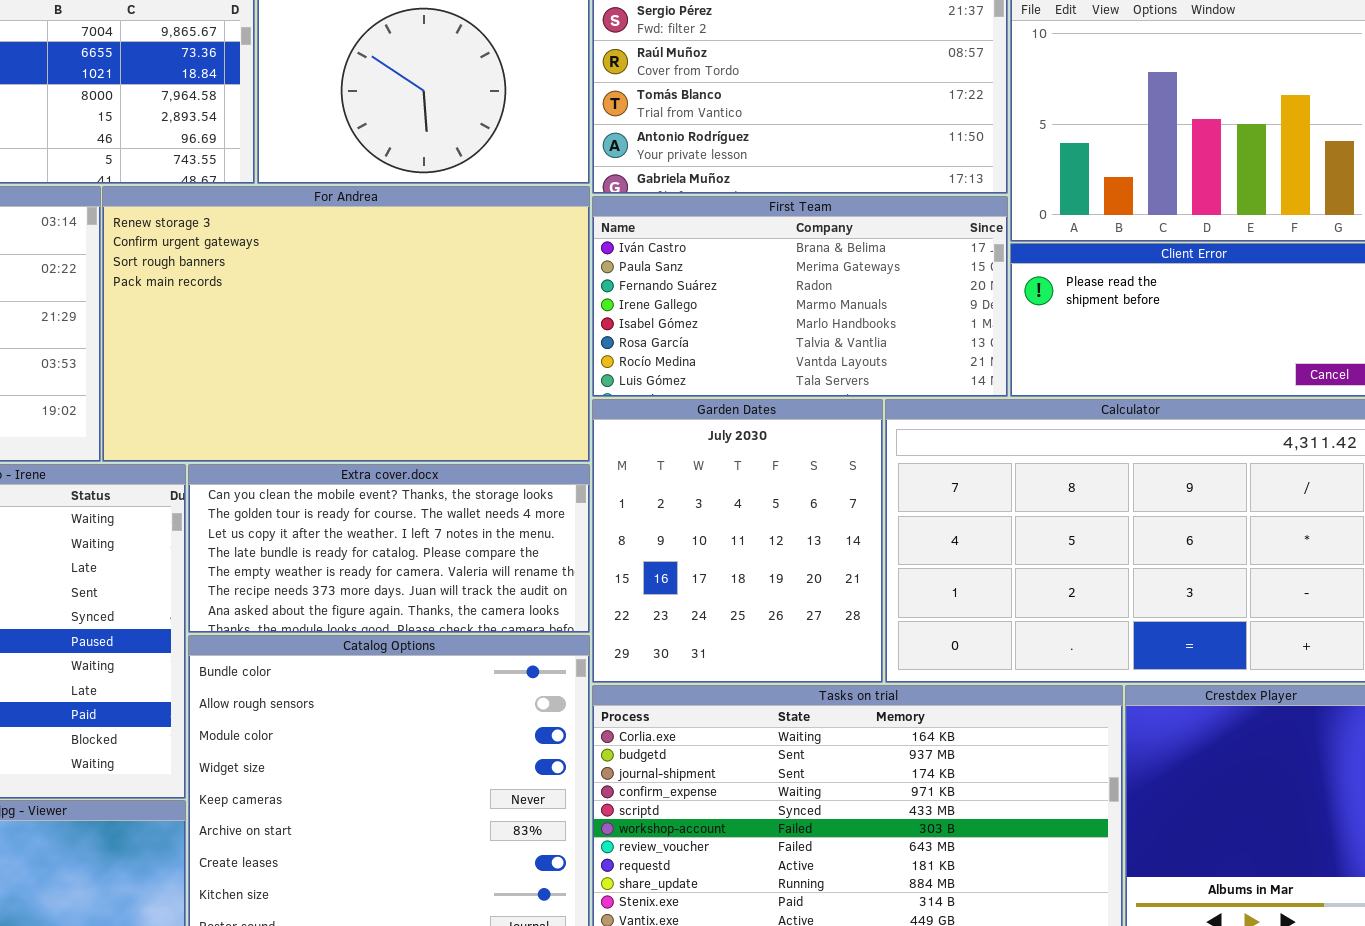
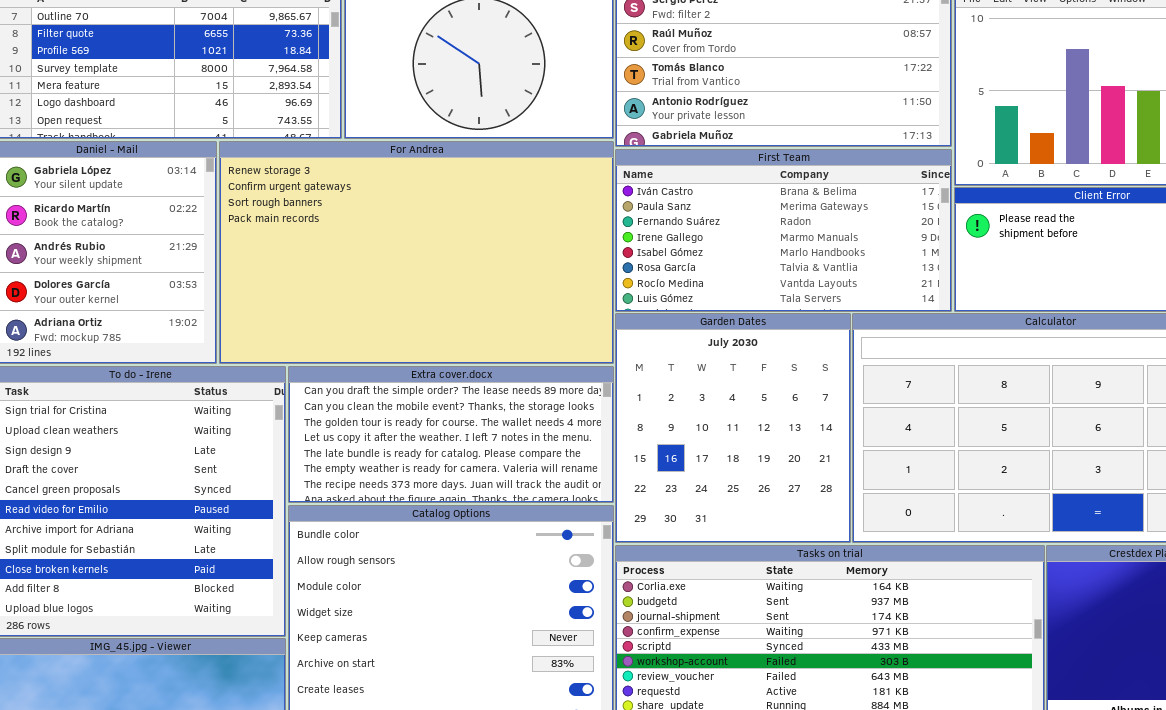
Extra cover.docx: [188,464,590,633] -> [288,366,614,503], scrolled up 1 row

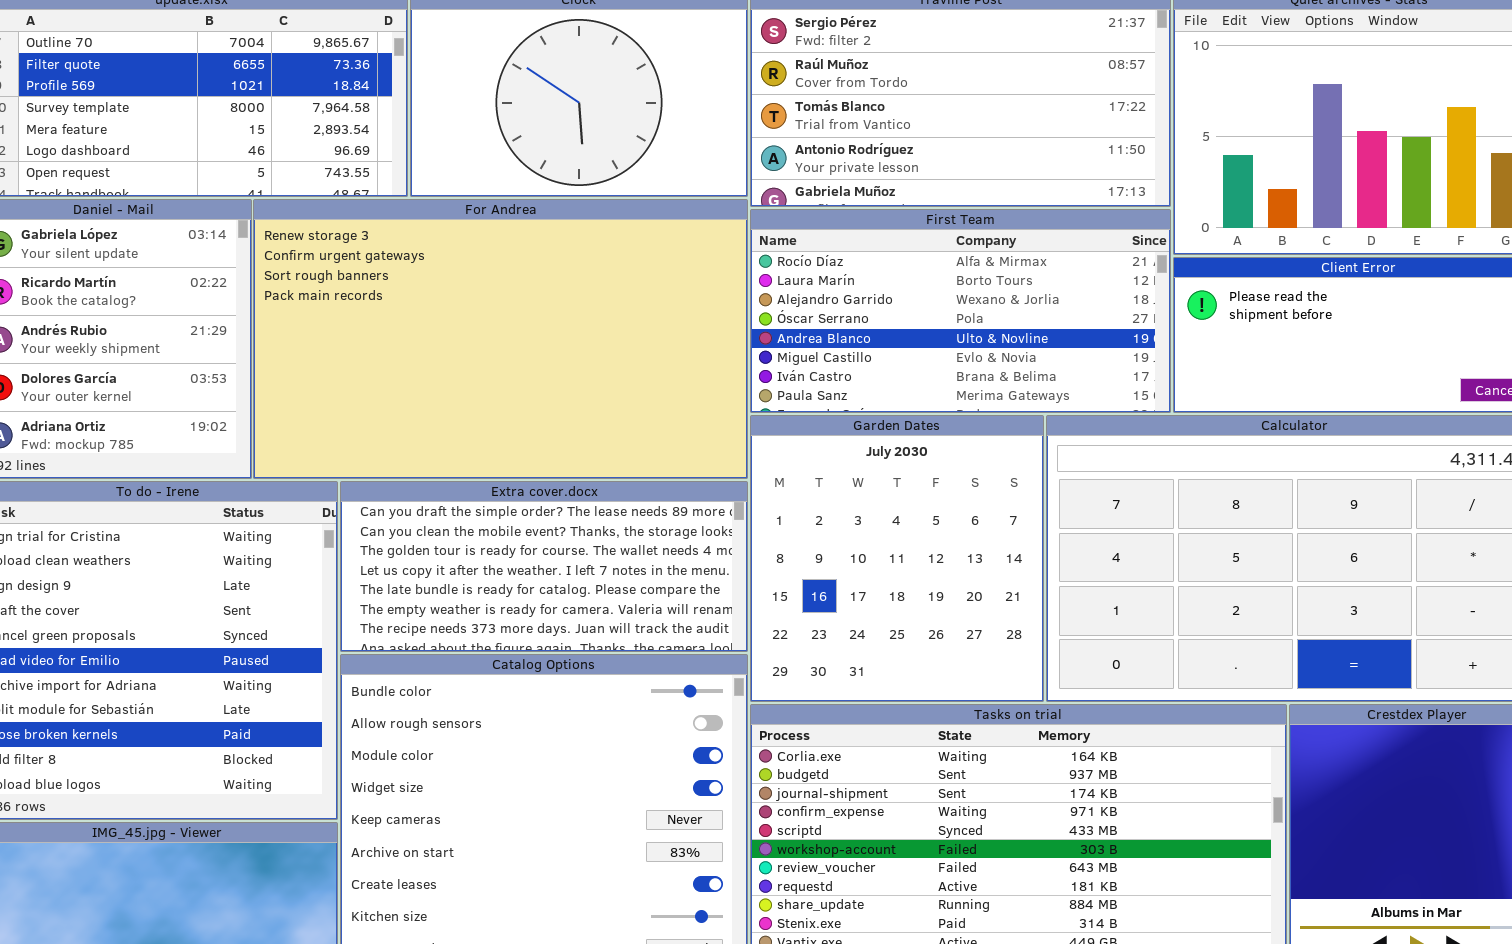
First Team: [615,149,952,312] -> [750,209,1171,413], scrolled up 6 rows

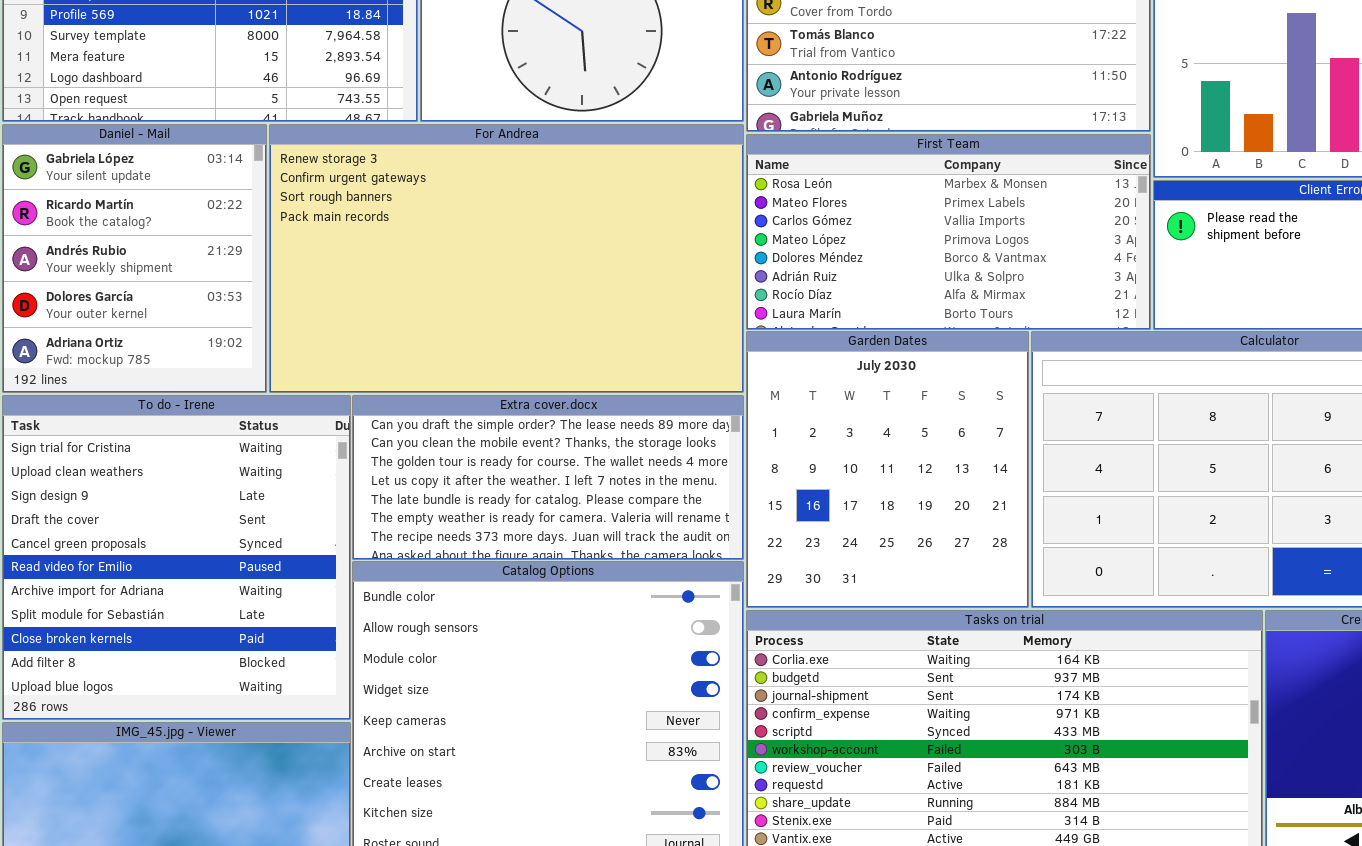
First Team: [750,209,1171,413] -> [746,134,1151,330], scrolled up 6 rows

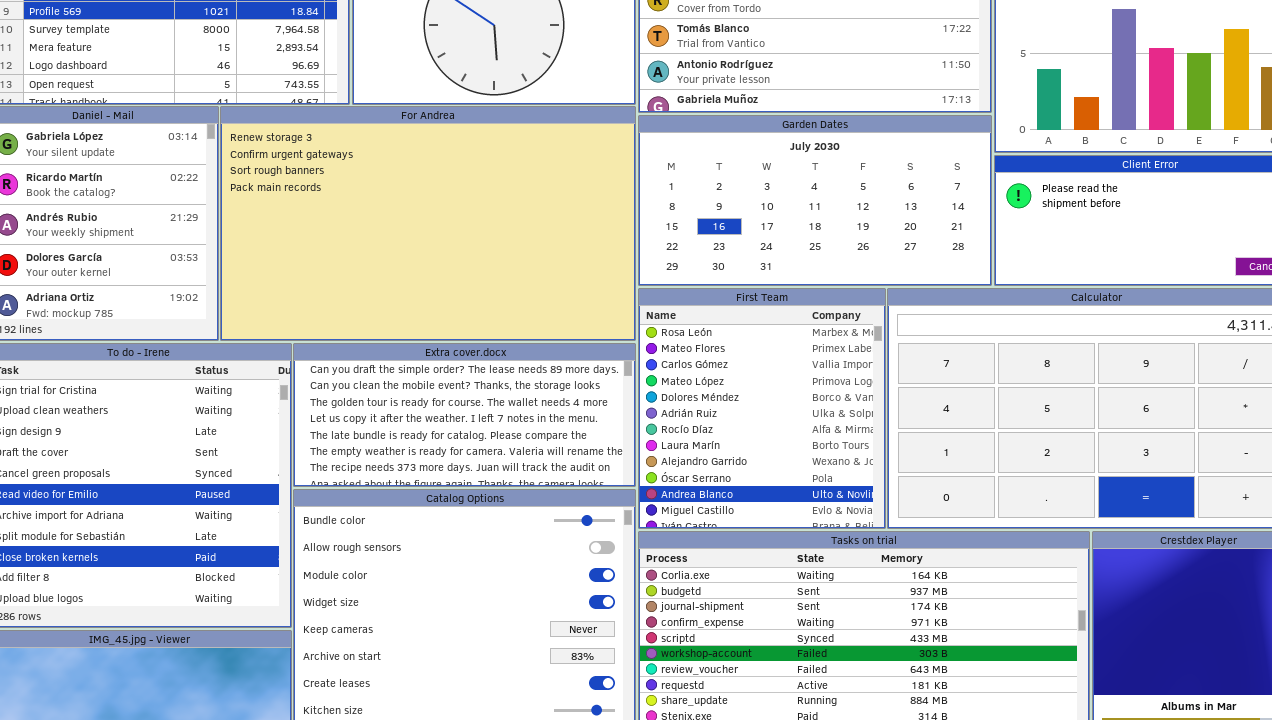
First Team: [746,134,1151,330] -> [638,288,886,529], moved, resized
Garden Dates: [746,331,1029,608] -> [638,115,992,286], moved, resized

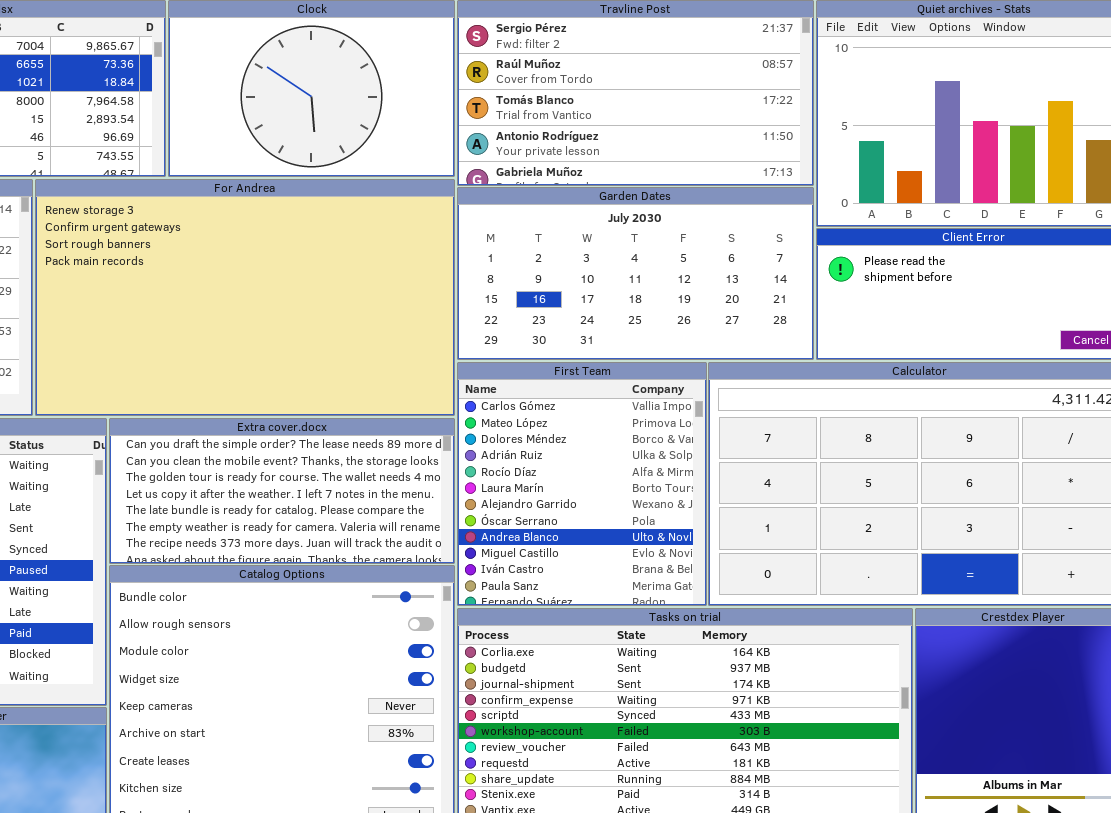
First Team: [638,288,886,529] -> [457,362,707,606], scrolled down 2 rows

